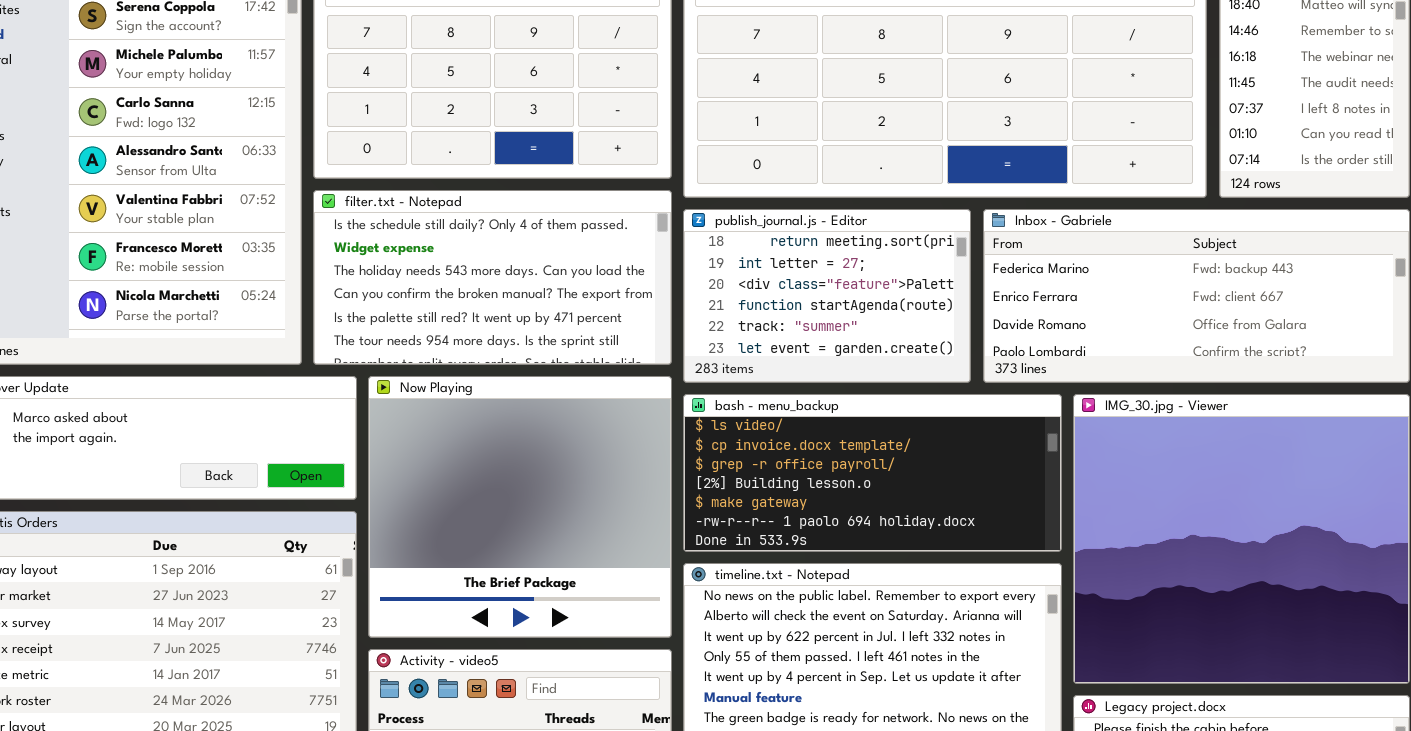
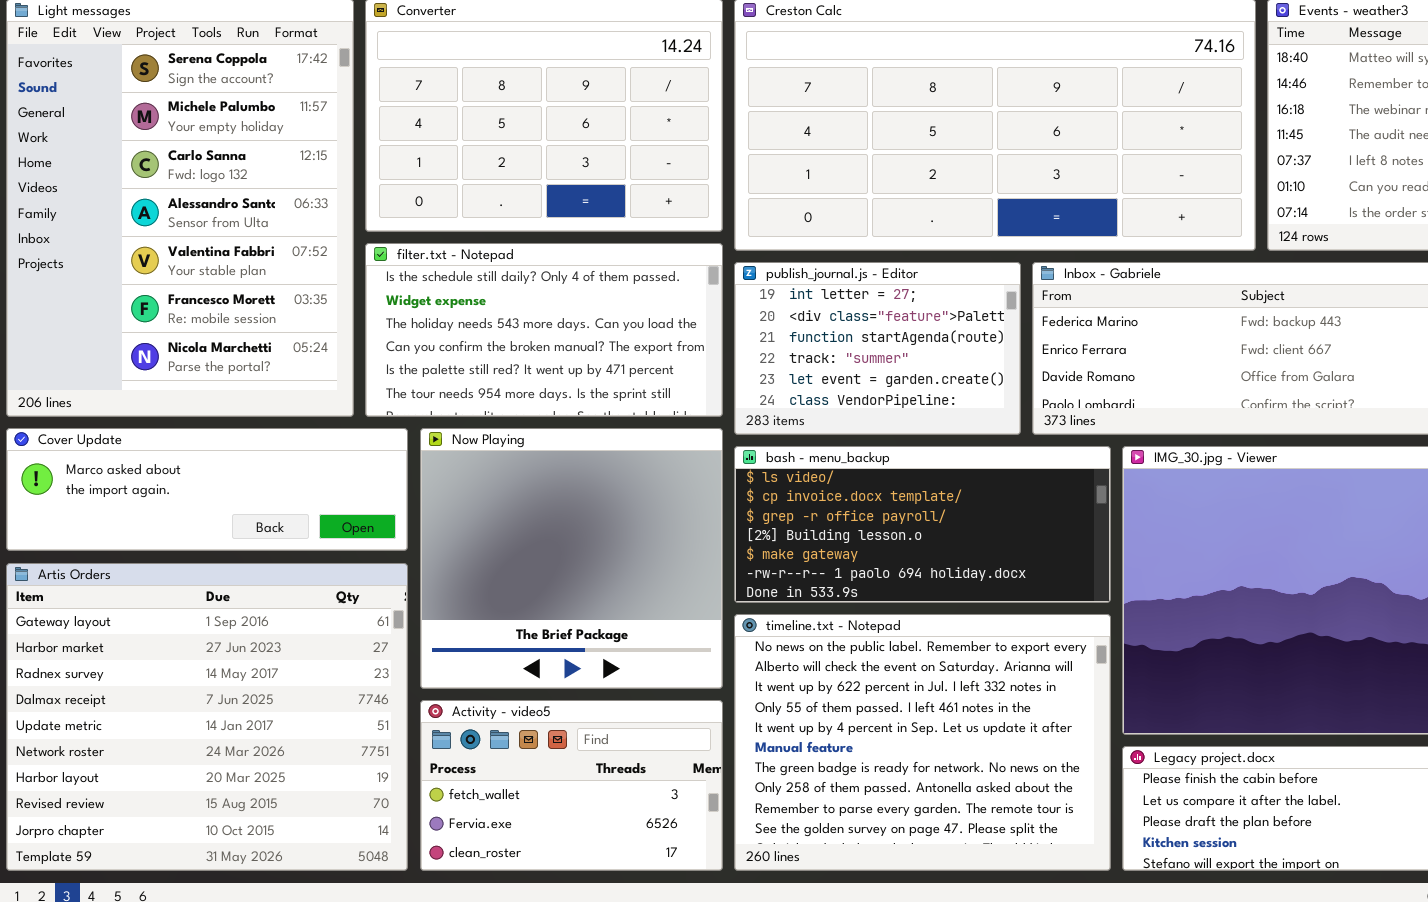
publish_journal.js - Editor: [683,209,971,383] -> [734,262,1021,435], scrolled down 1 row

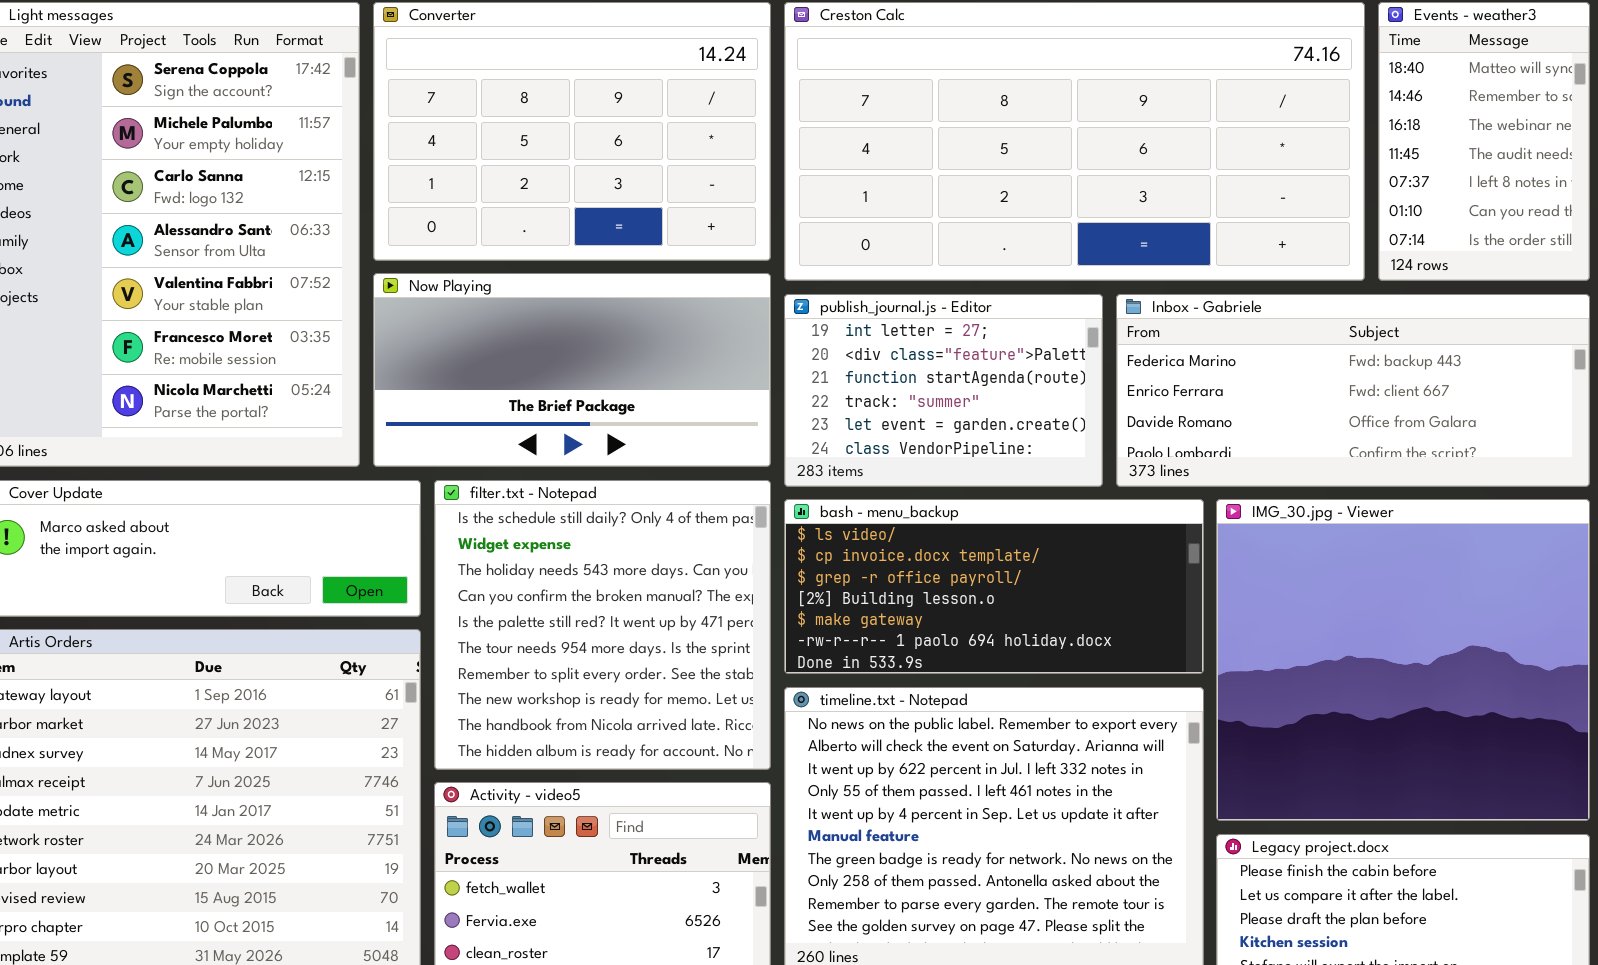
filter.txt - Notepad: [365,243,723,417] -> [434,480,771,770], moved, resized
Now Playing: [420,428,723,689] -> [373,273,771,467], moved, resized

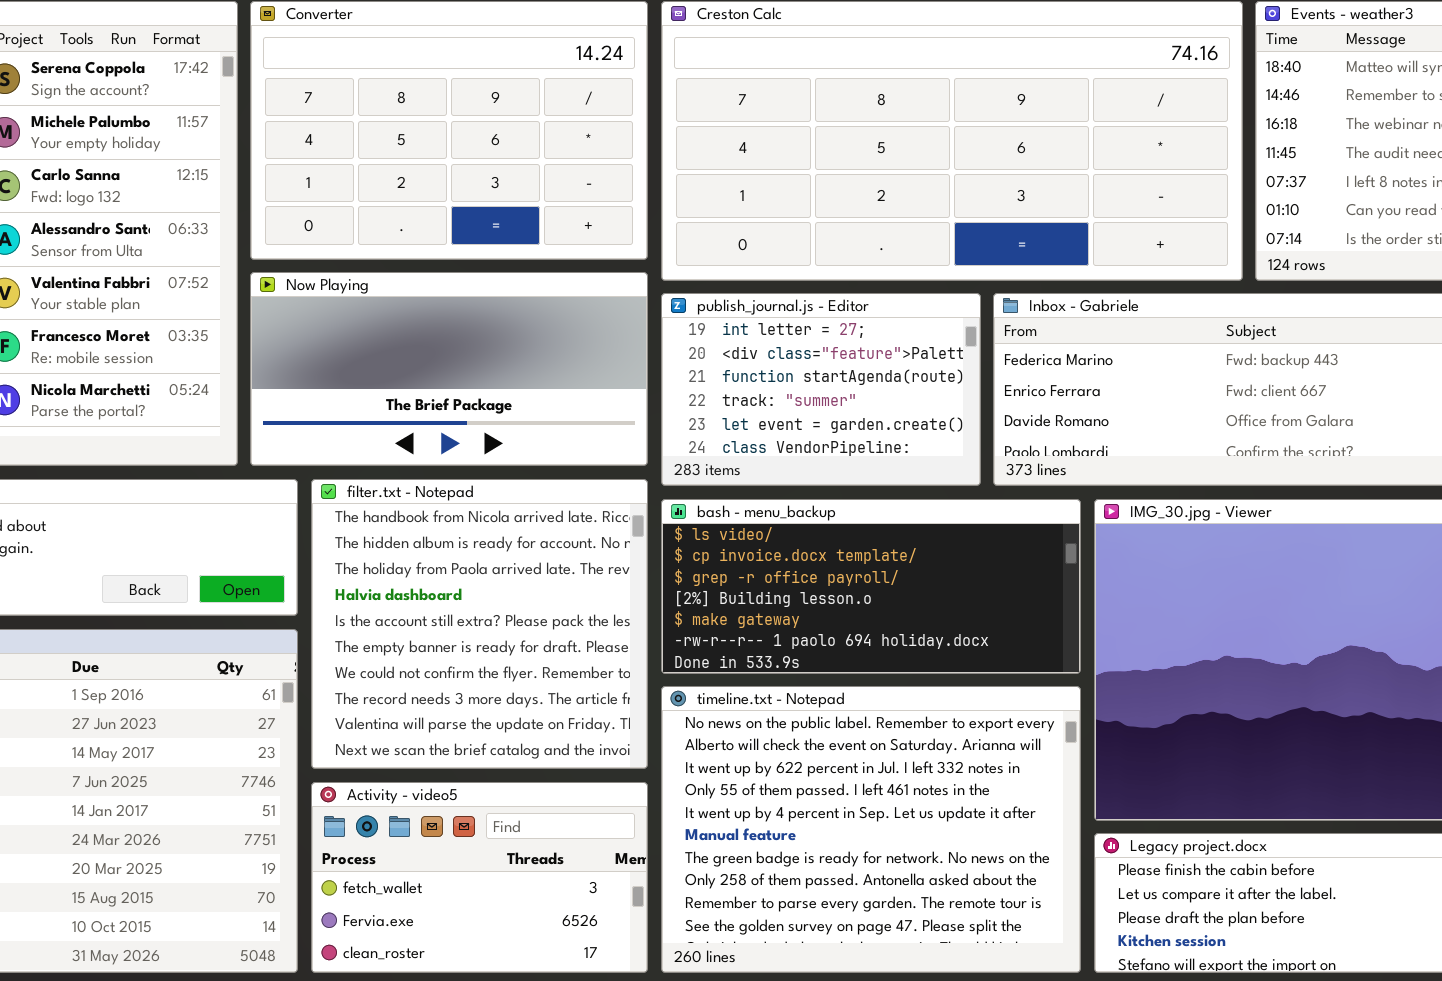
filter.txt - Notepad: [434,480,771,770] -> [311,479,648,769], scrolled down 8 rows

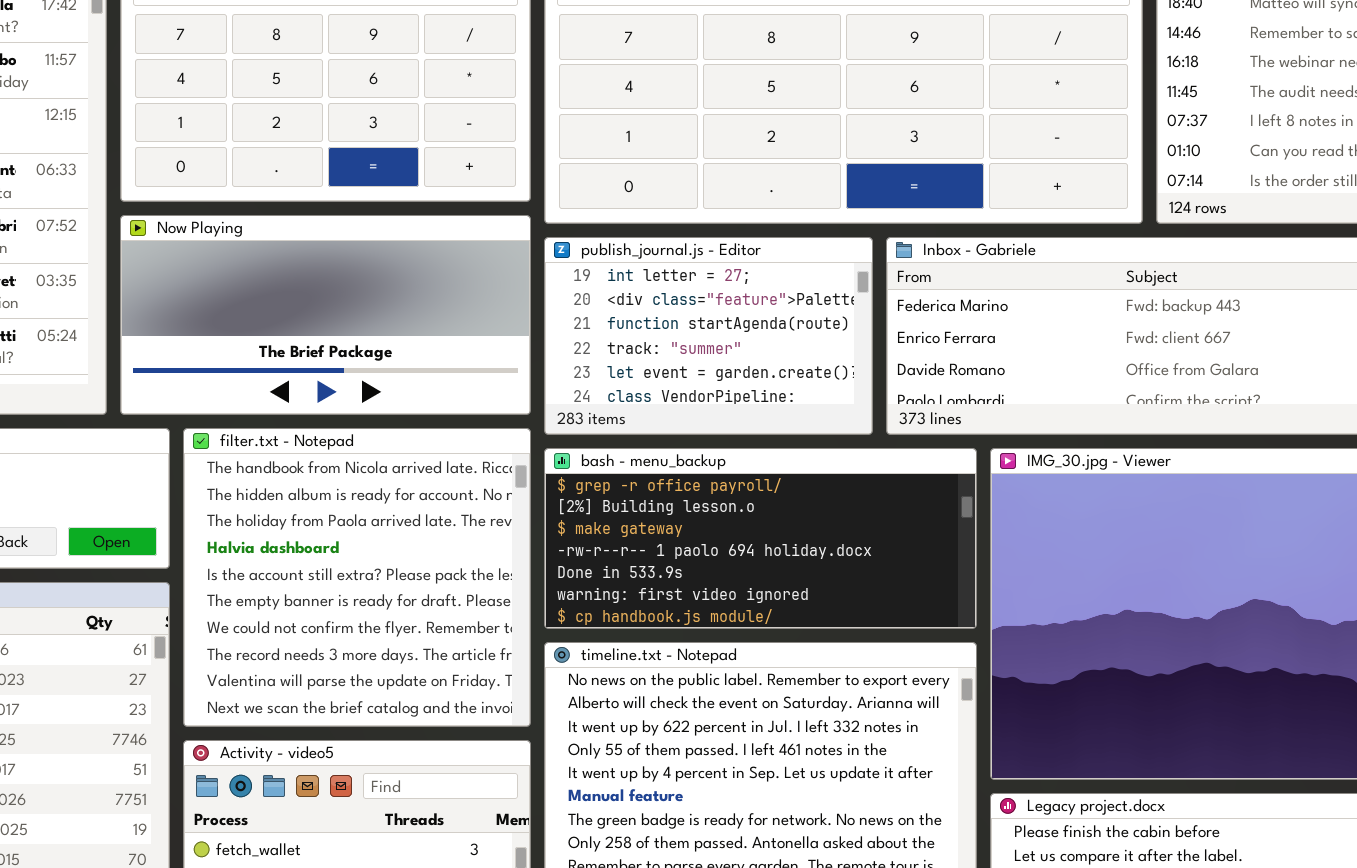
bash - menu_backup: [661,499,1081,674] -> [544,448,977,629], scrolled down 2 rows

